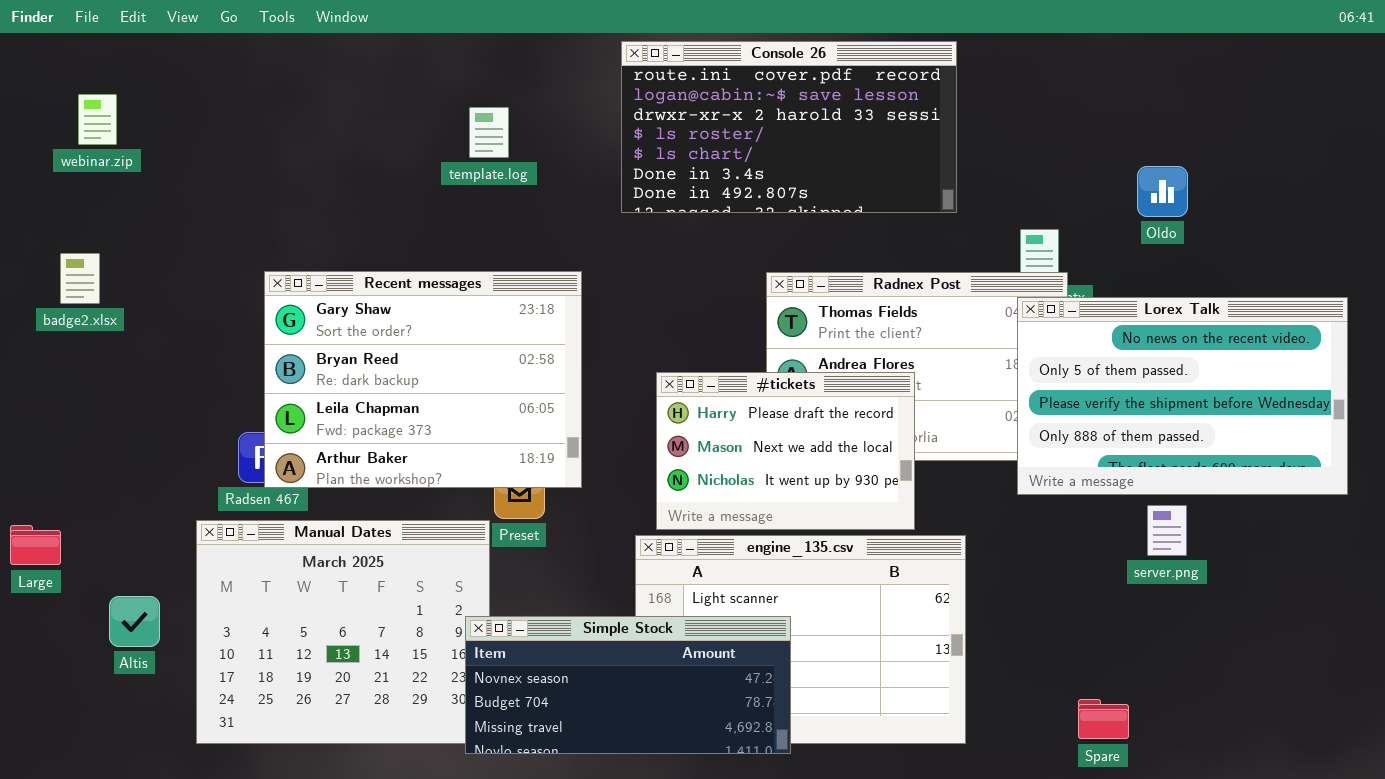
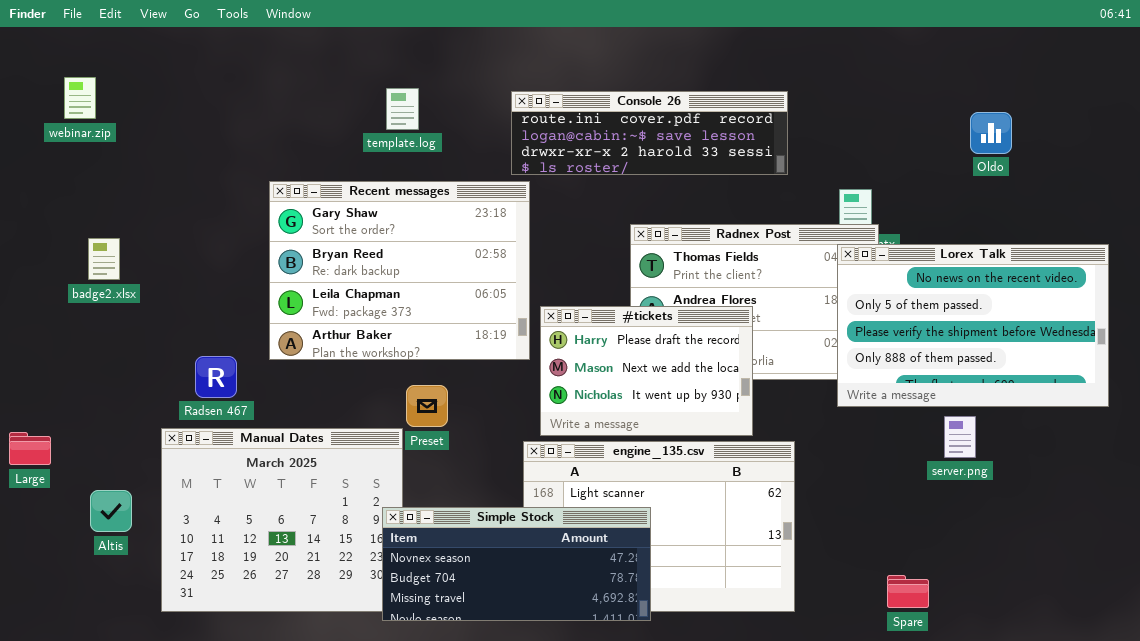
Console 26: [621,41,957,213] -> [511,91,788,175], resized
Oldo: [1137,166,1188,217] -> [970,112,1012,154], moved
badge2.xlsx: [60,253,100,304] -> [88,238,120,280], moved
Recent messages: [264,271,582,488] -> [269,181,530,360], moved

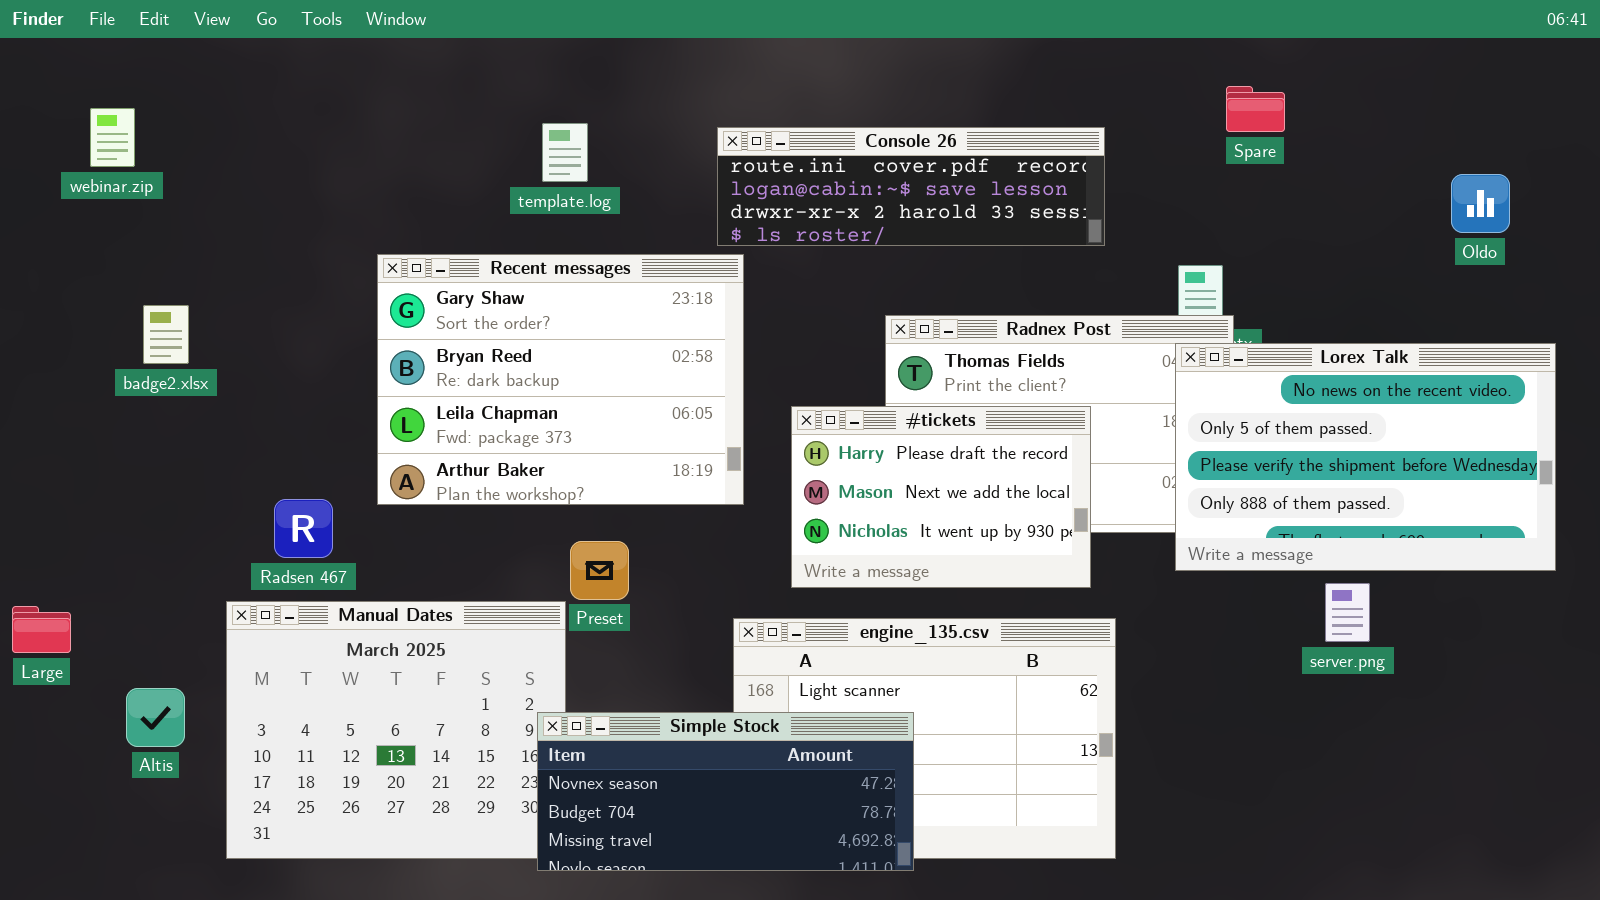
Oldo: [970,112,1012,154] -> [1451,174,1510,233], moved
badge2.xlsx: [88,238,120,280] -> [143,305,189,364], moved
#tickets: [540,306,753,436] -> [791,406,1091,588], moved
Spare: [887,575,929,608] -> [1226,86,1285,132], moved

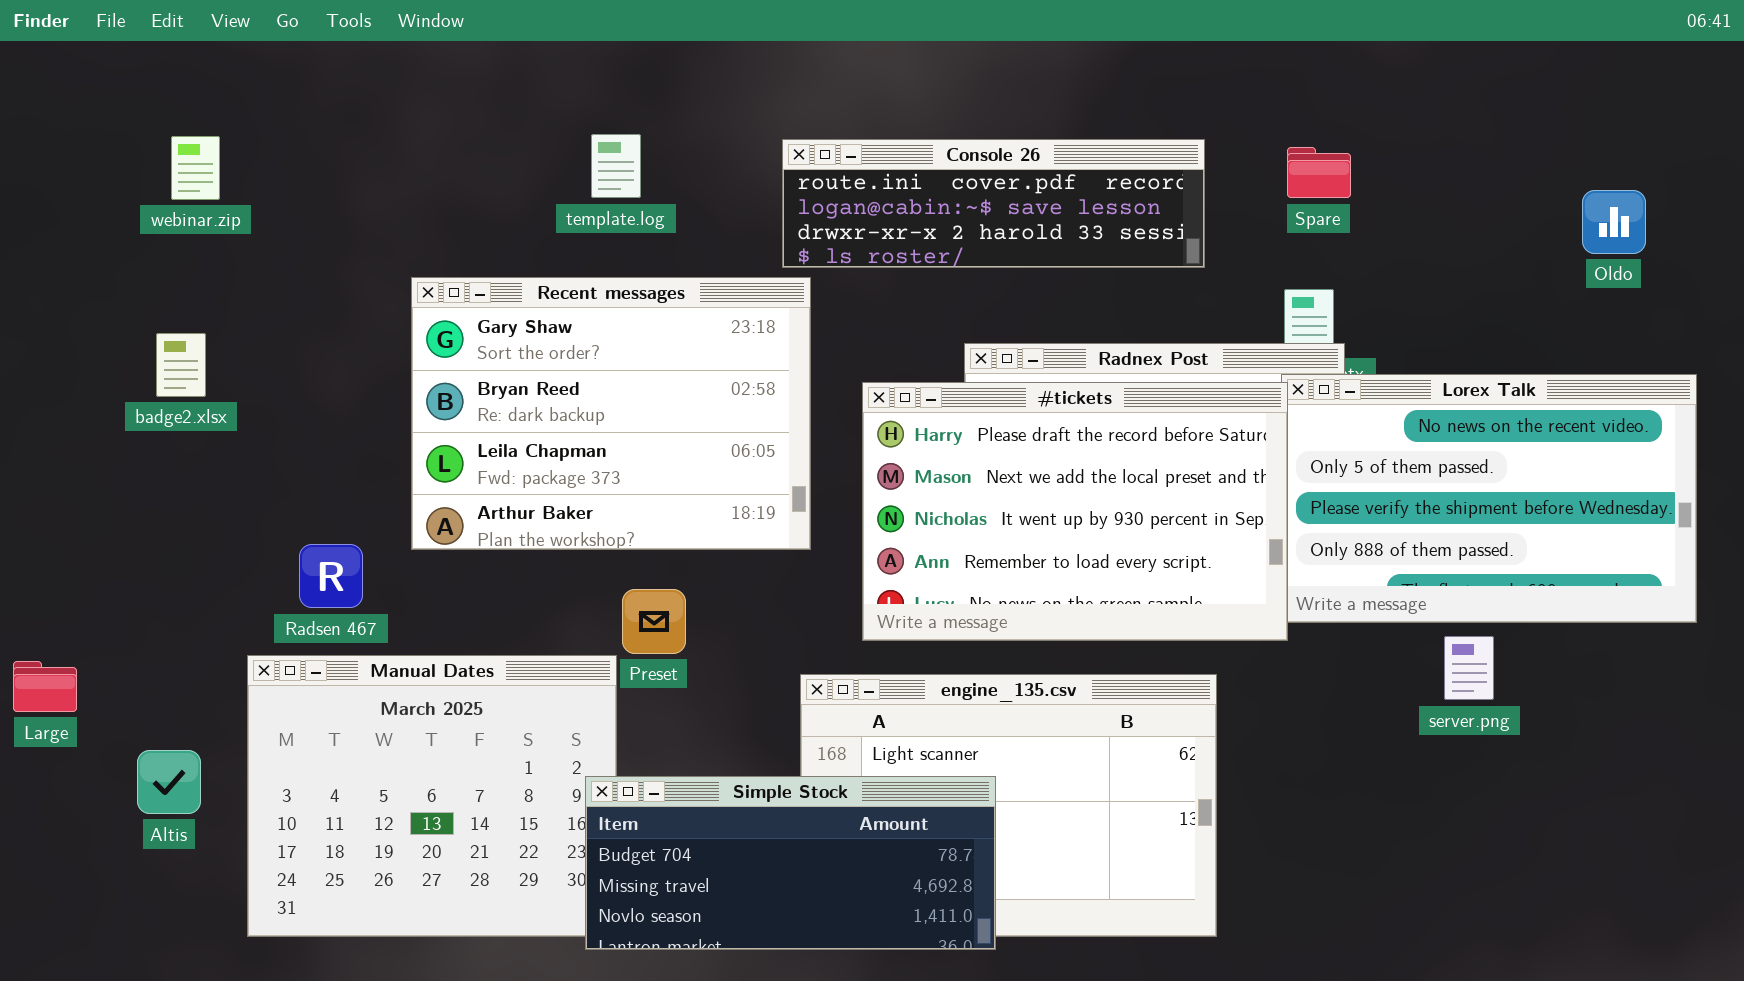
Spare: [1226,86,1285,132] -> [1287,147,1351,198], moved
webinar.zip: [90,108,135,167] -> [171,136,220,200], moved
#tickets: [791,406,1091,588] -> [862,382,1288,641], resized
Simple Stock: [537,712,914,871] -> [585,776,996,950], scrolled down 1 row

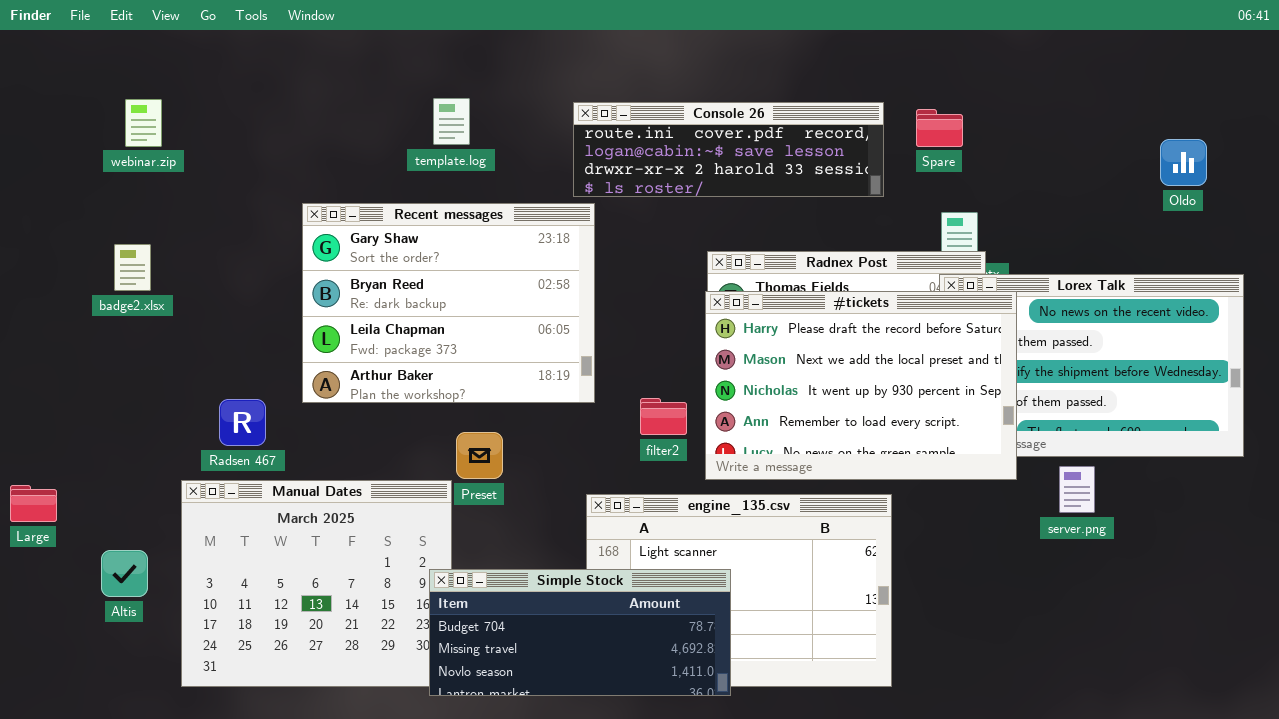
Spare: [1287,147,1351,198] -> [916,109,963,147], moved
#tickets: [862,382,1288,641] -> [705,291,1017,480], moved

